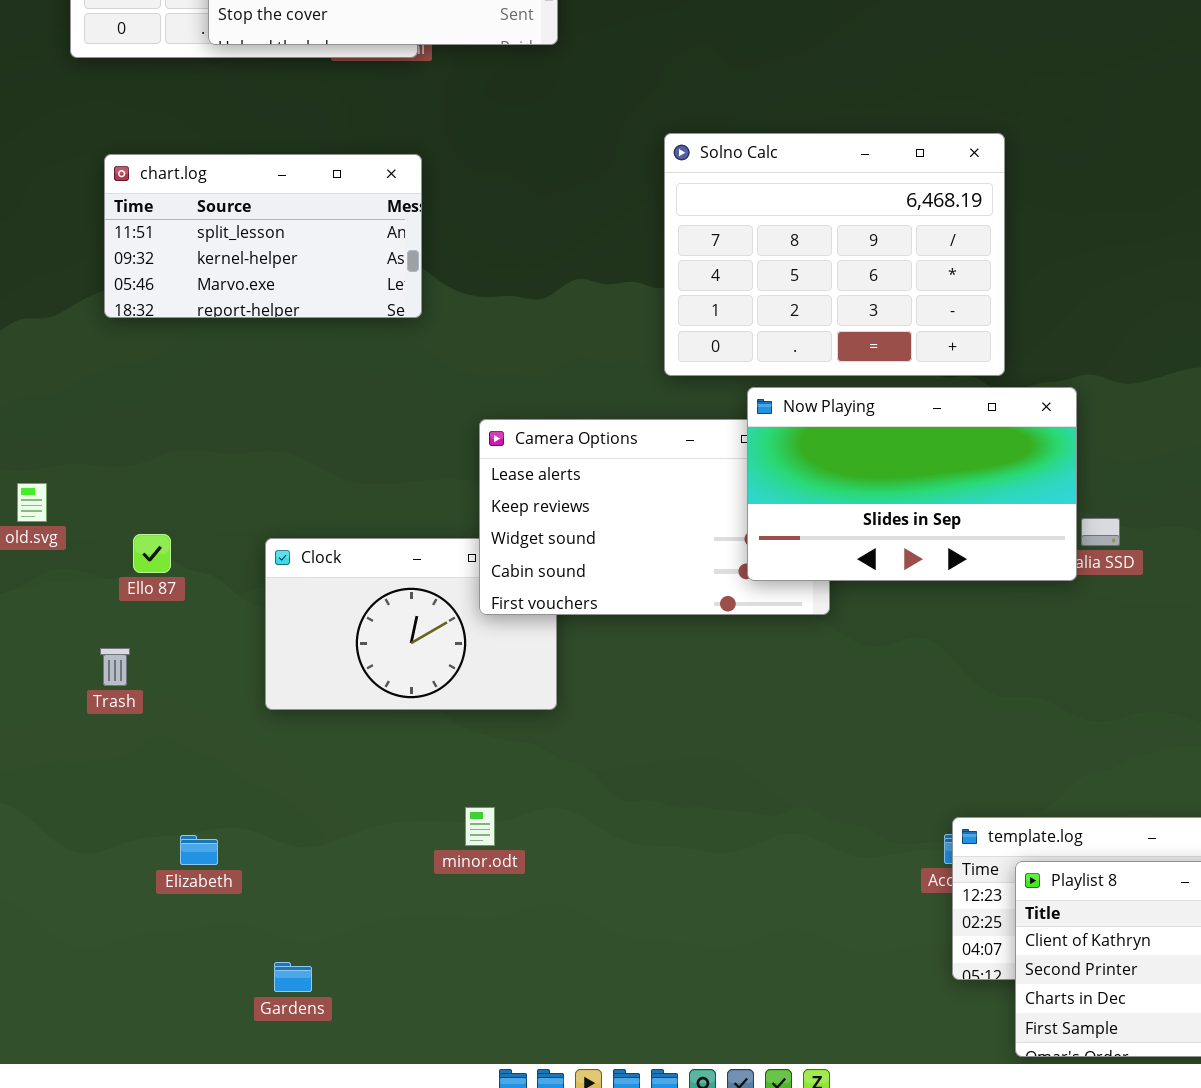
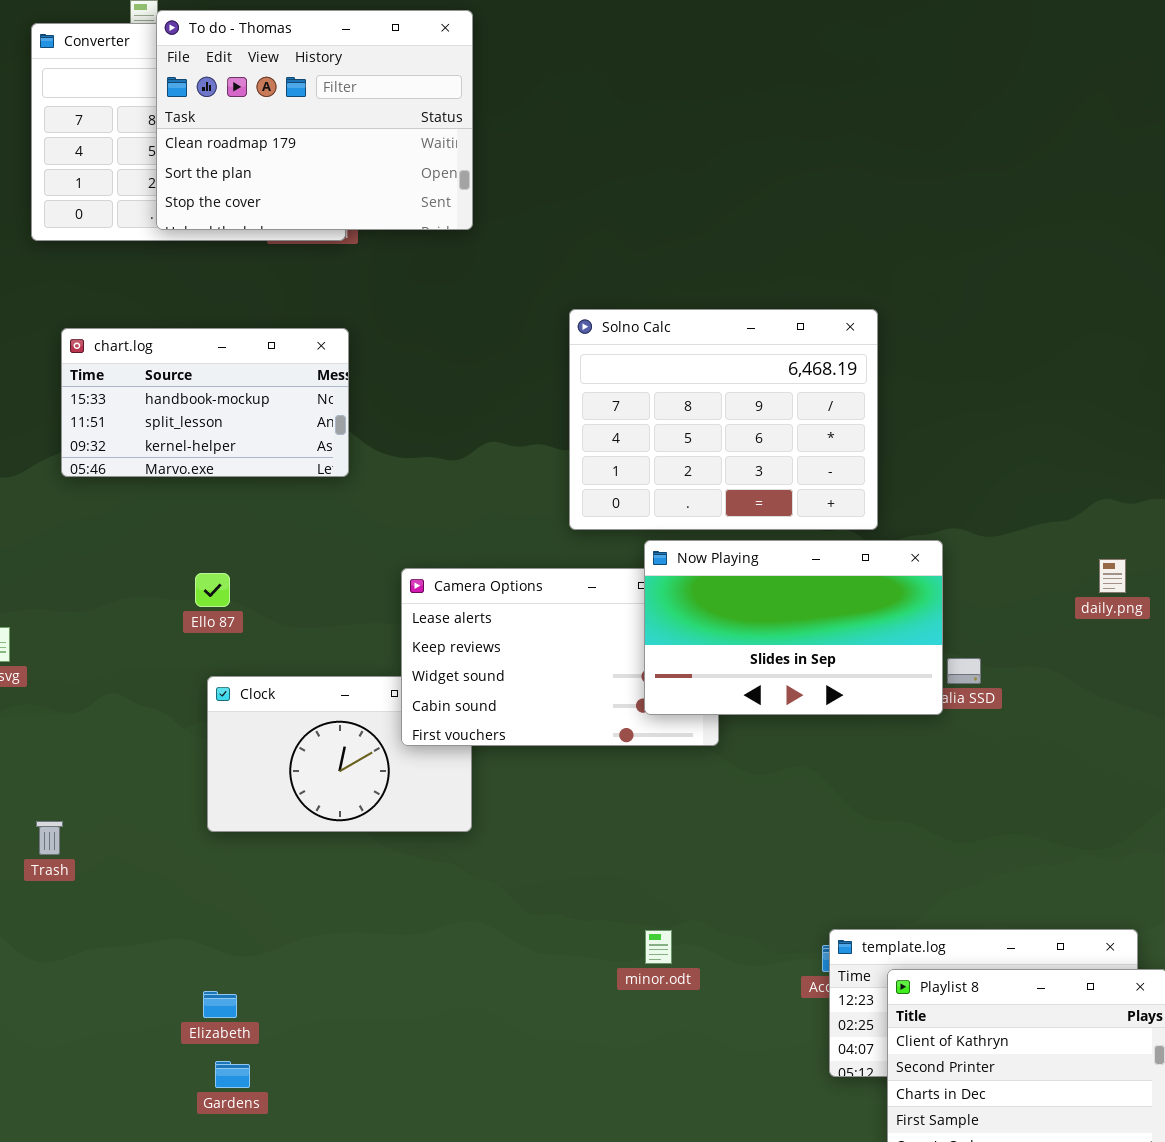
chart.log: [104,154,422,318] -> [61,328,349,477], scrolled up 1 row
Ello 87: [133,534,171,573] -> [195,573,230,607], moved
Trash: [100,648,130,686] -> [36,821,63,855], moved
minor.odt: [465,807,495,846] -> [645,930,672,964], moved
Elizabeth: [180,835,218,865] -> [203,991,237,1018], moved

